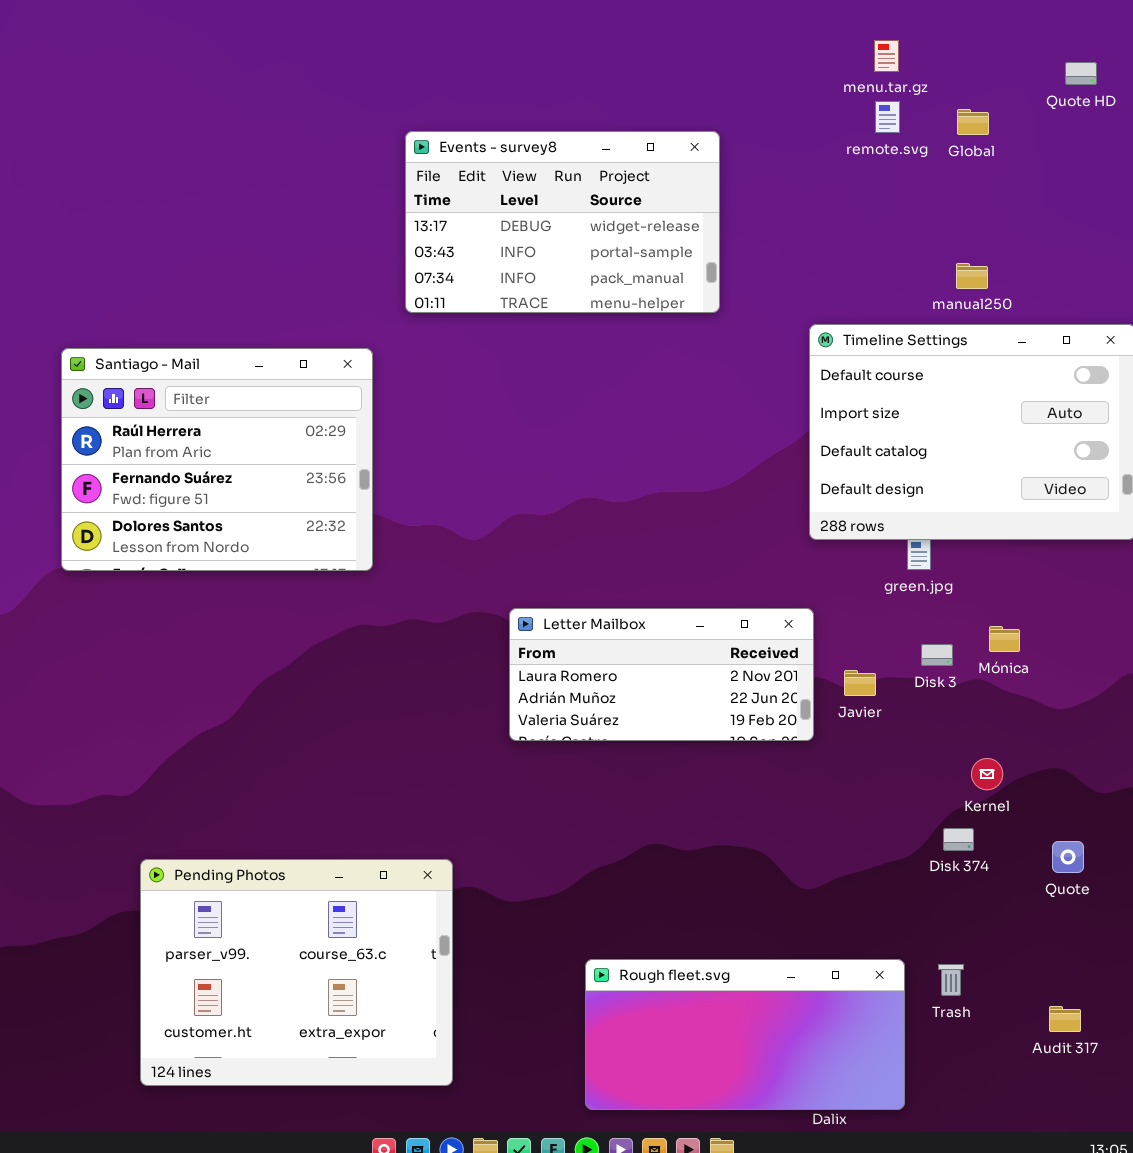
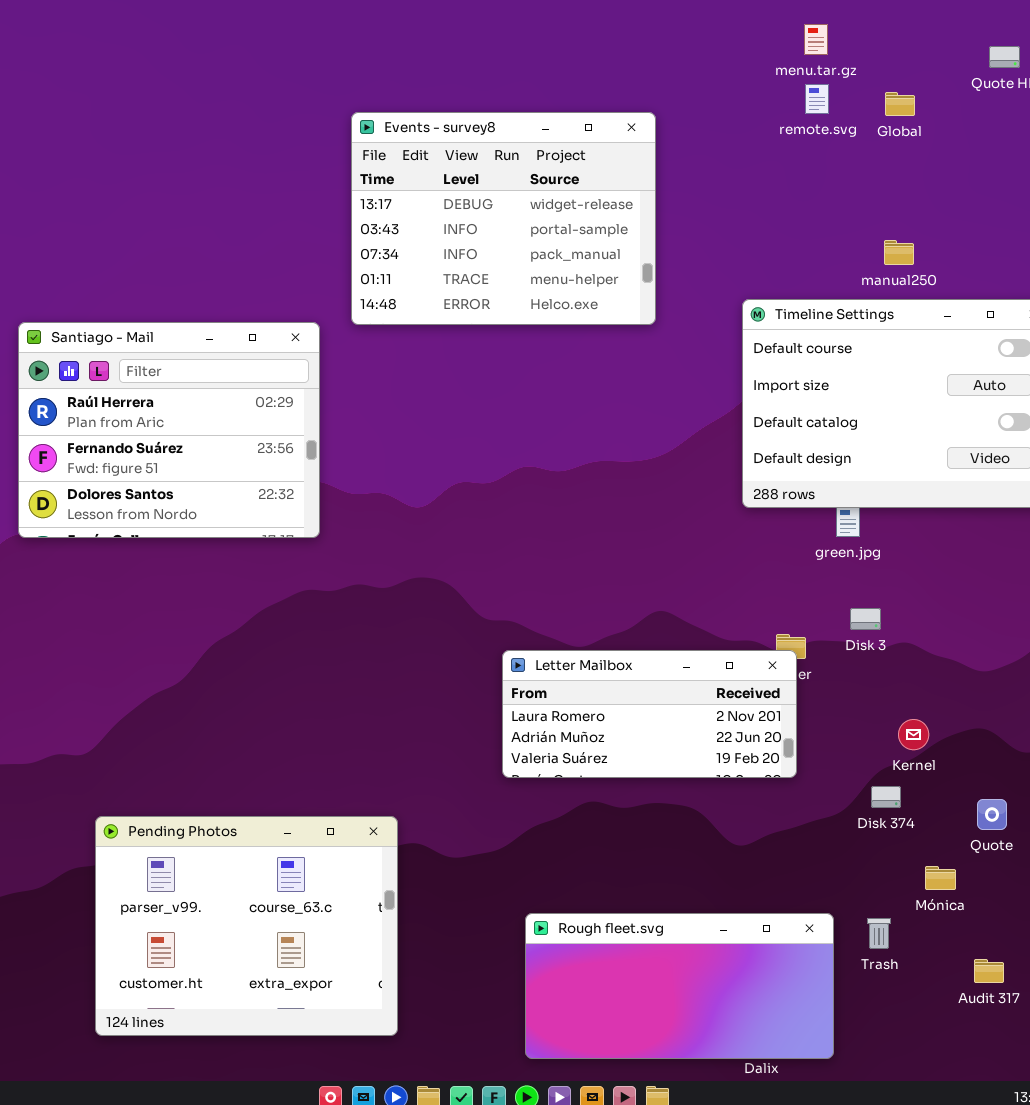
Events - survey8: [405,131,720,313] -> [351,112,656,325], resized
Letter Mailbox: [509,608,814,741] -> [502,650,797,778], moved
Mónica: [989,626,1020,652] -> [925,866,956,890], moved

